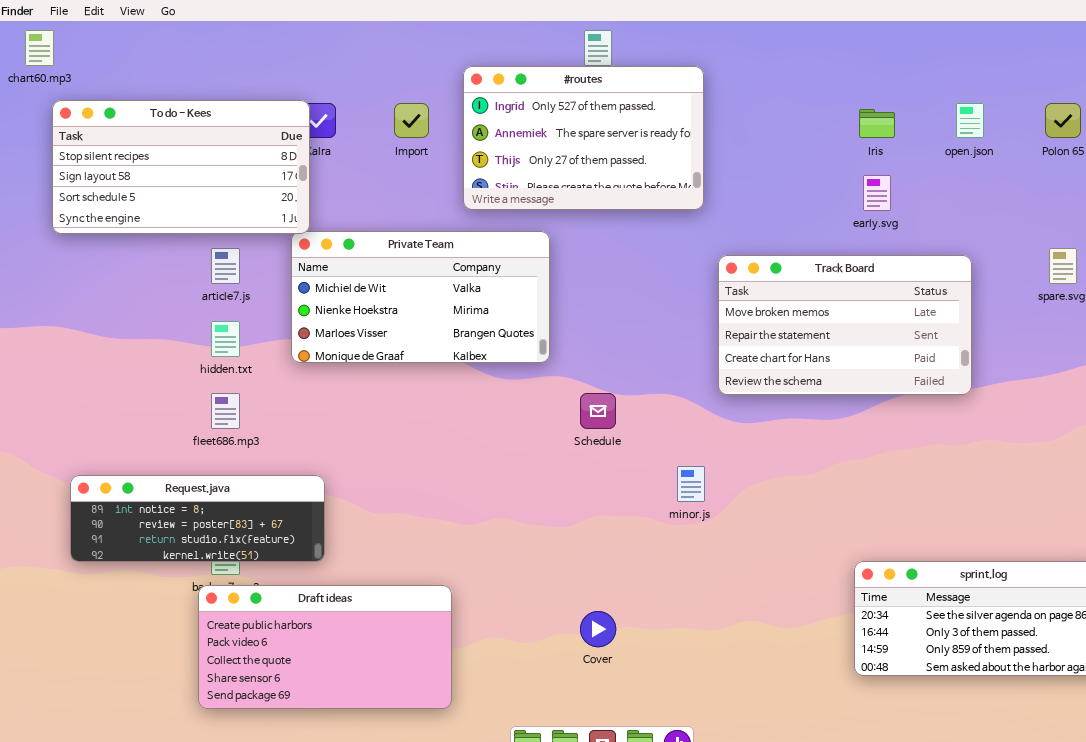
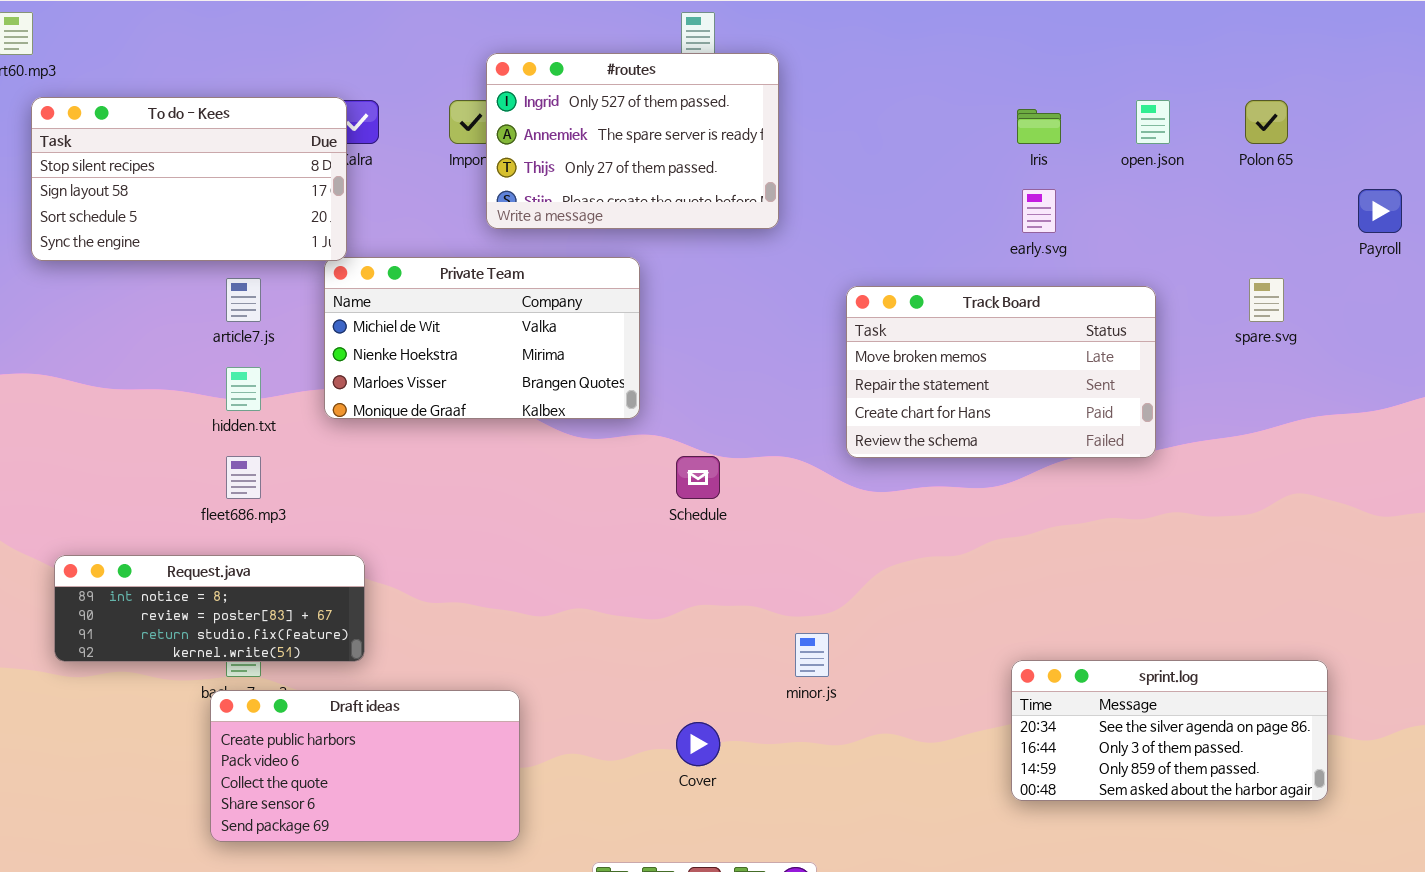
#routes: [463,66,704,210] -> [486,53,779,229], moved
minor.js: [677,466,705,502] -> [795,633,829,677], moved

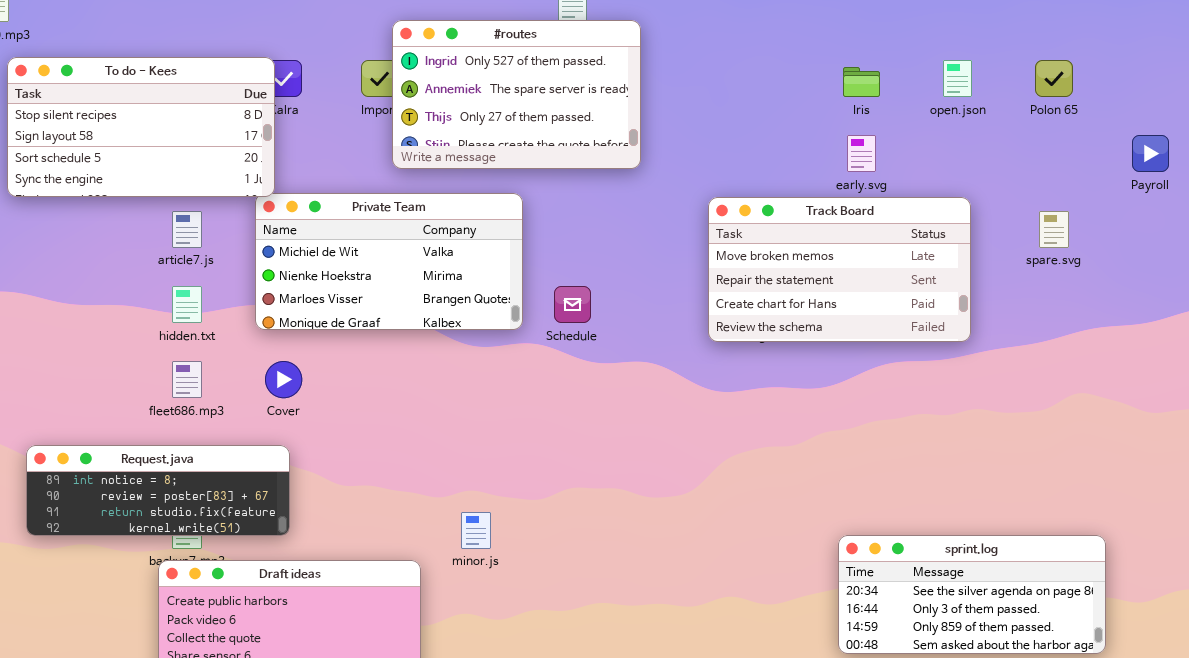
Track Board: [846,286,1156,458] -> [708,197,971,342], moved
Schedule: [676,456,720,499] -> [554,286,591,323], moved
minor.js: [795,633,829,677] -> [461,512,491,549], moved
Cover: [676,722,720,766] -> [265,361,302,398], moved

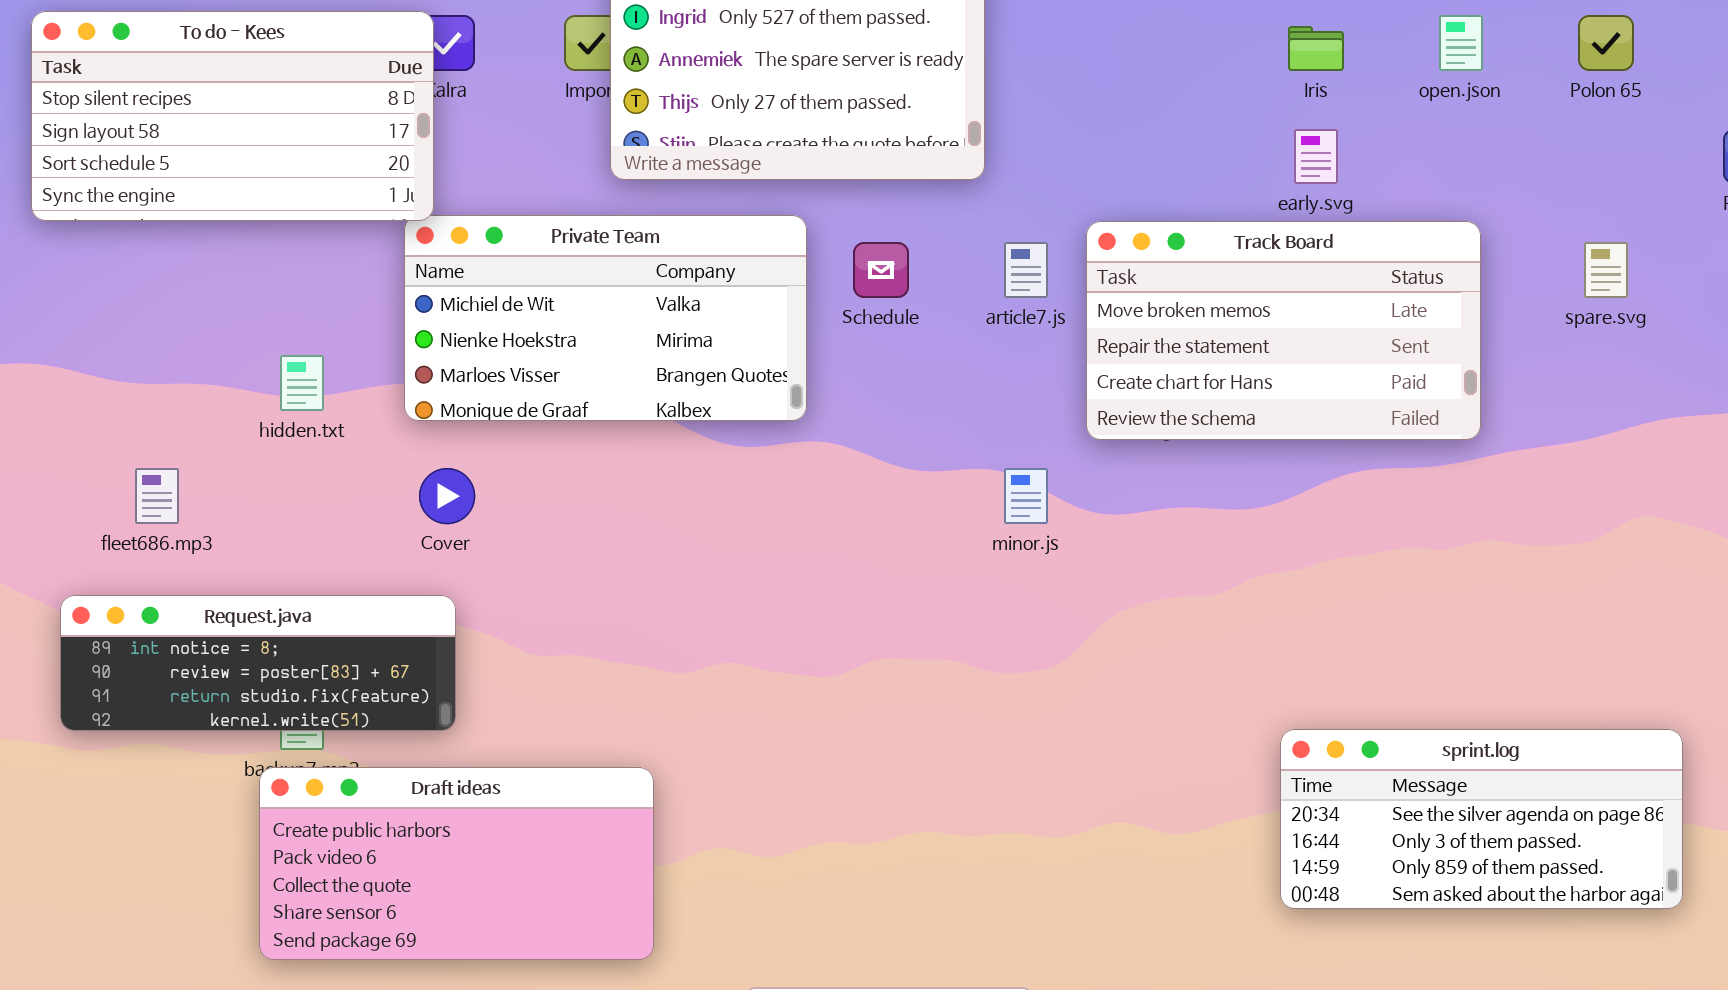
article7.js: [172,211,202,248] -> [1004,242,1048,298], moved
Schedule: [554,286,591,323] -> [853,242,909,298], moved
fleet686.mp3: [172,361,202,398] -> [135,468,179,524], moved
minor.js: [461,512,491,549] -> [1004,468,1048,524], moved

